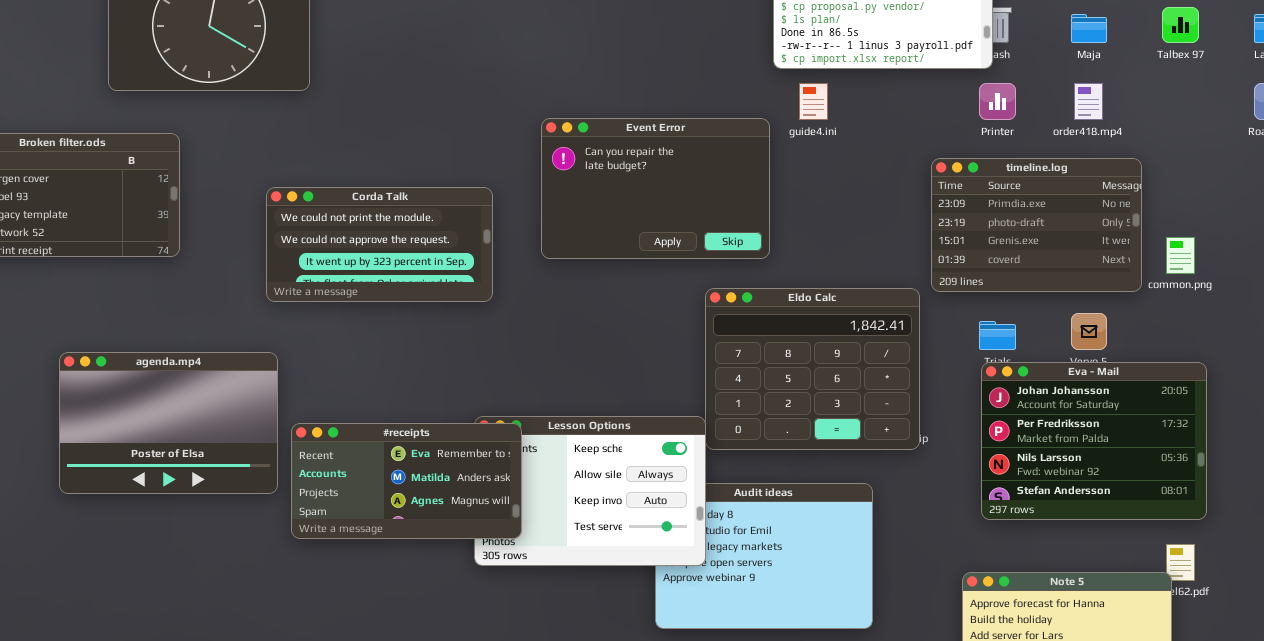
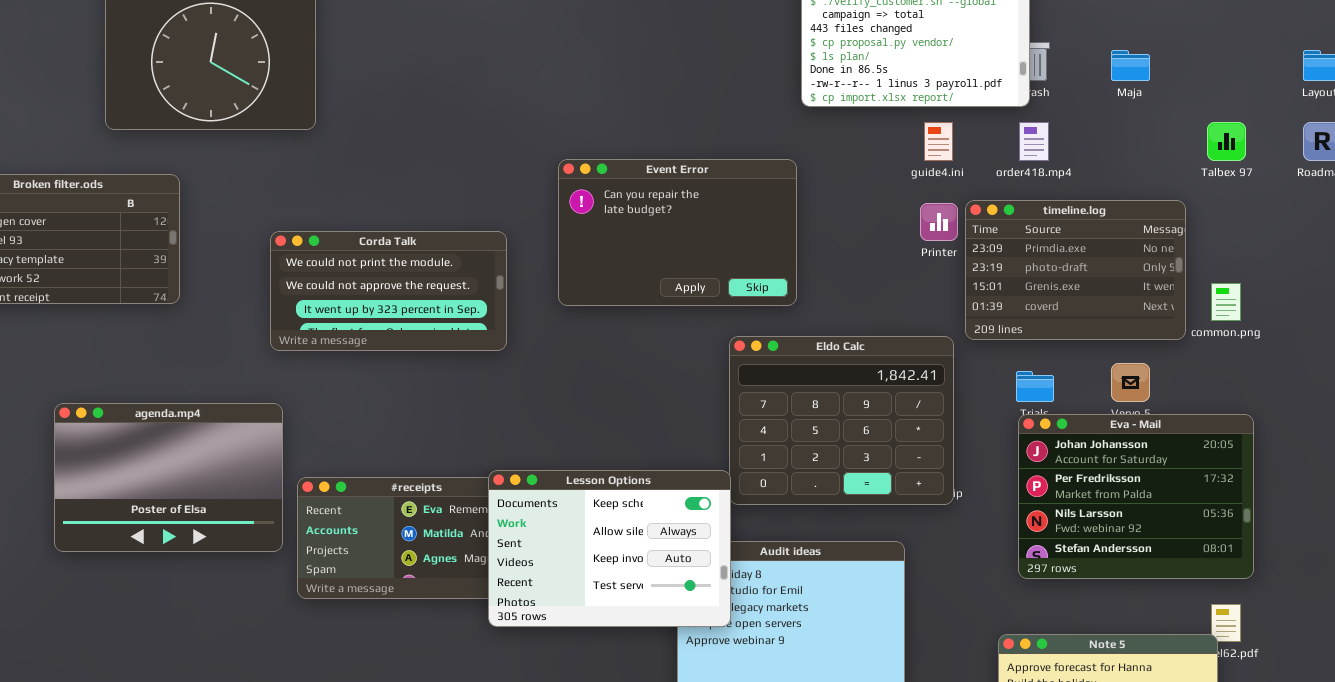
Talbex 97: [1162,7,1199,43] -> [1207,122,1246,161], moved
guide4.ini: [799,83,828,120] -> [924,122,953,161], moved
Printer: [979,83,1016,120] -> [920,203,958,241], moved
order418.mp4: [1074,83,1103,120] -> [1019,122,1049,161], moved
Lesson Options: [474,416,706,566] -> [488,470,731,627], raised

